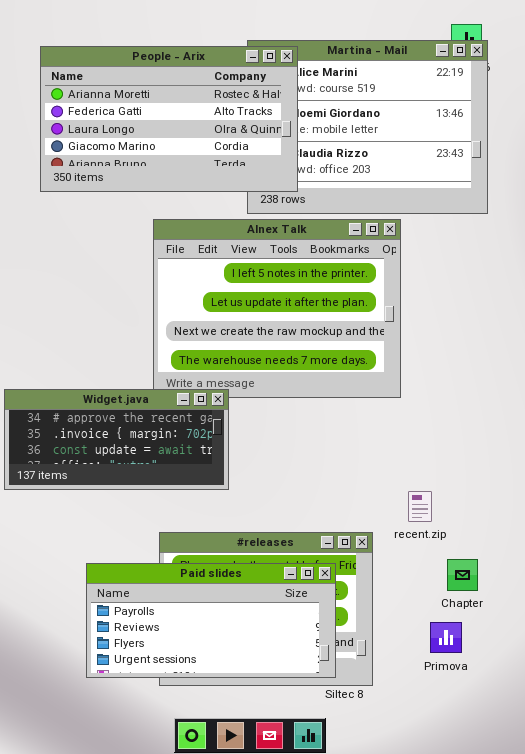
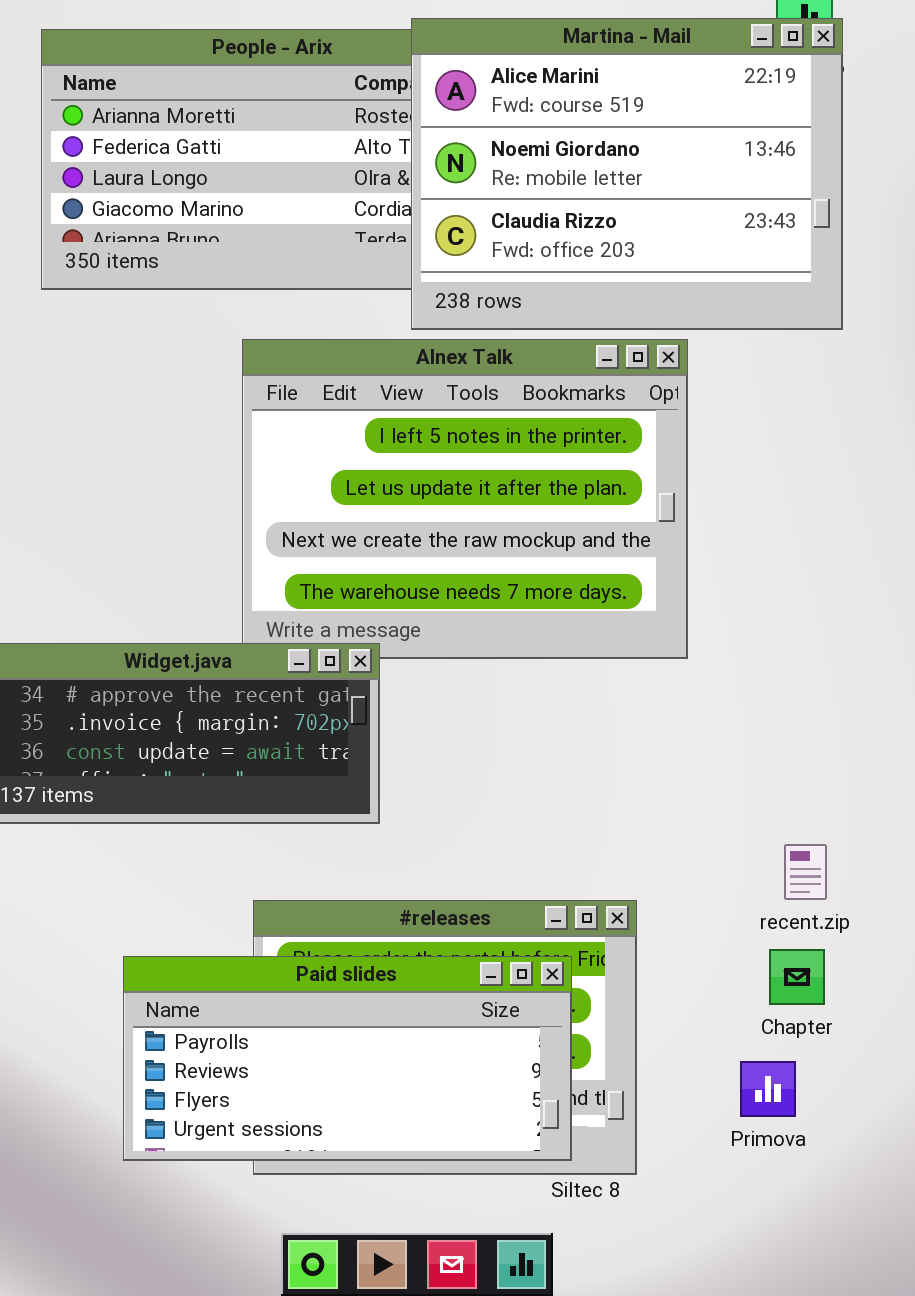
Martina - Mail: [247,40,488,214] -> [411,18,843,330], raised
recent.zip: [408,491,432,522] -> [784,844,827,900], moved

